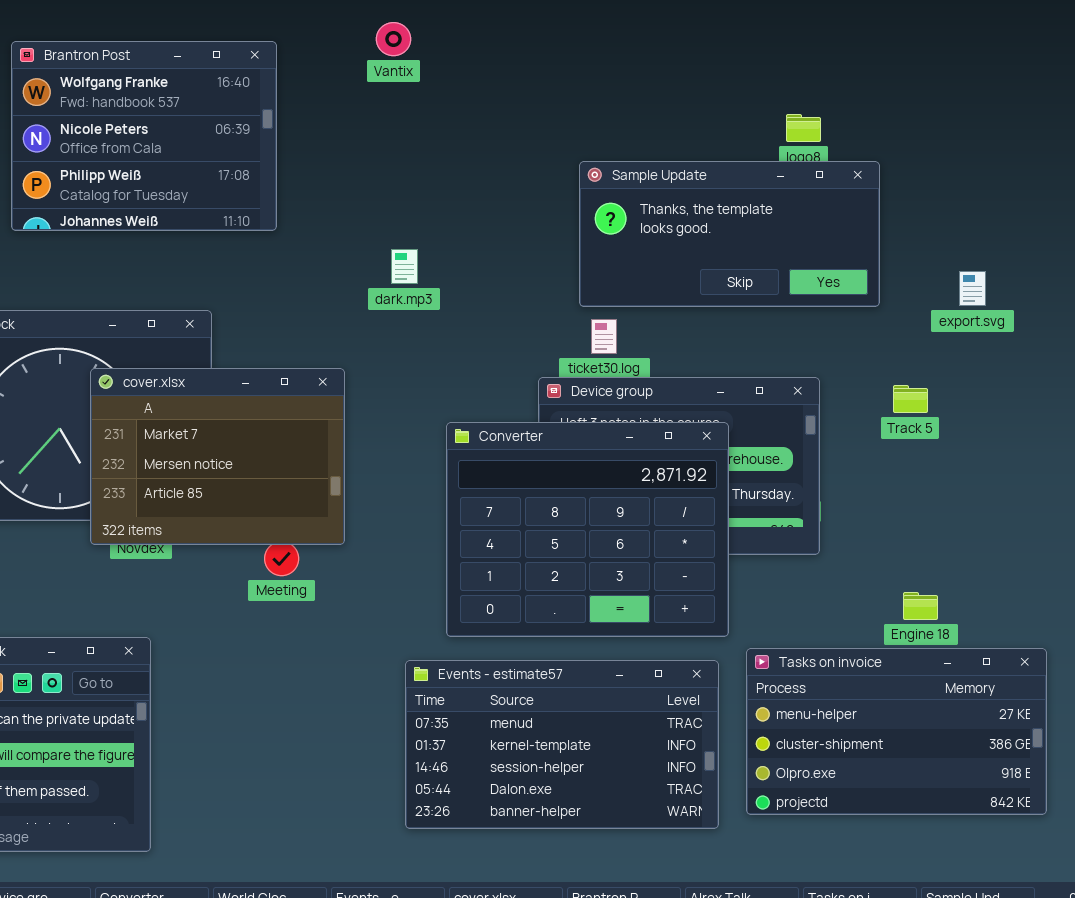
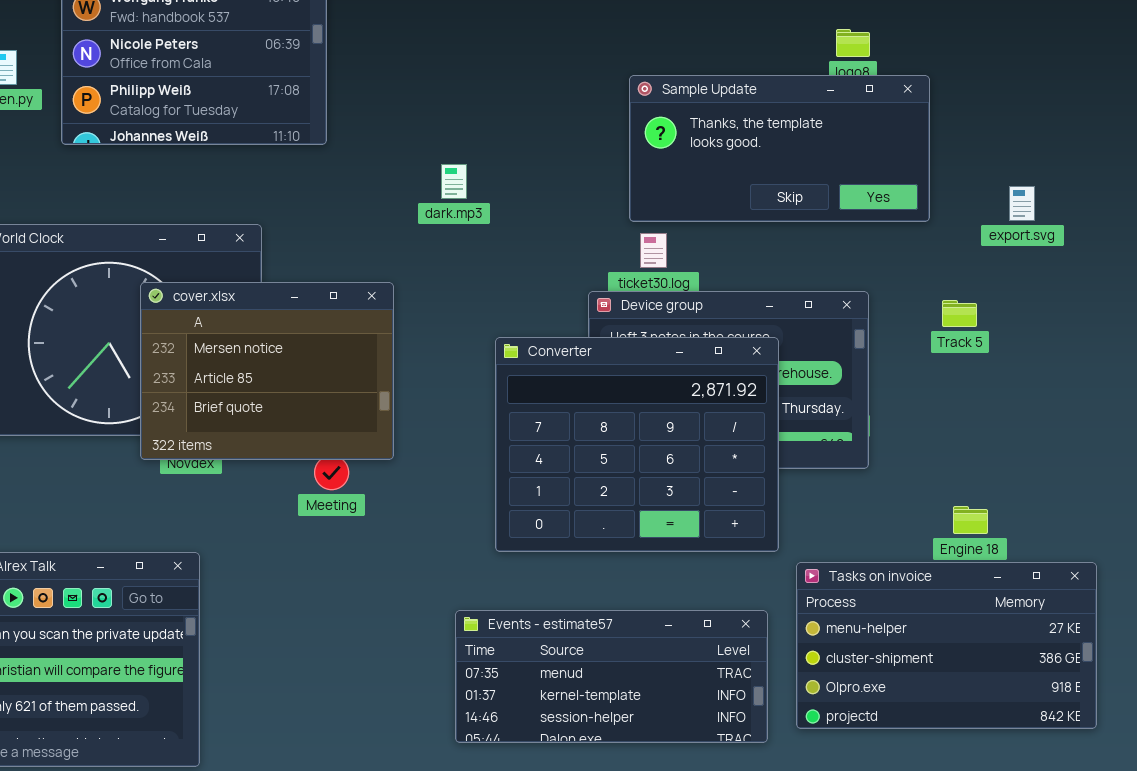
cover.xlsx: [90,368,345,545] -> [140,282,394,460], scrolled down 1 row
Events - estimate57: [405,660,719,829] -> [455,610,768,743], resized

